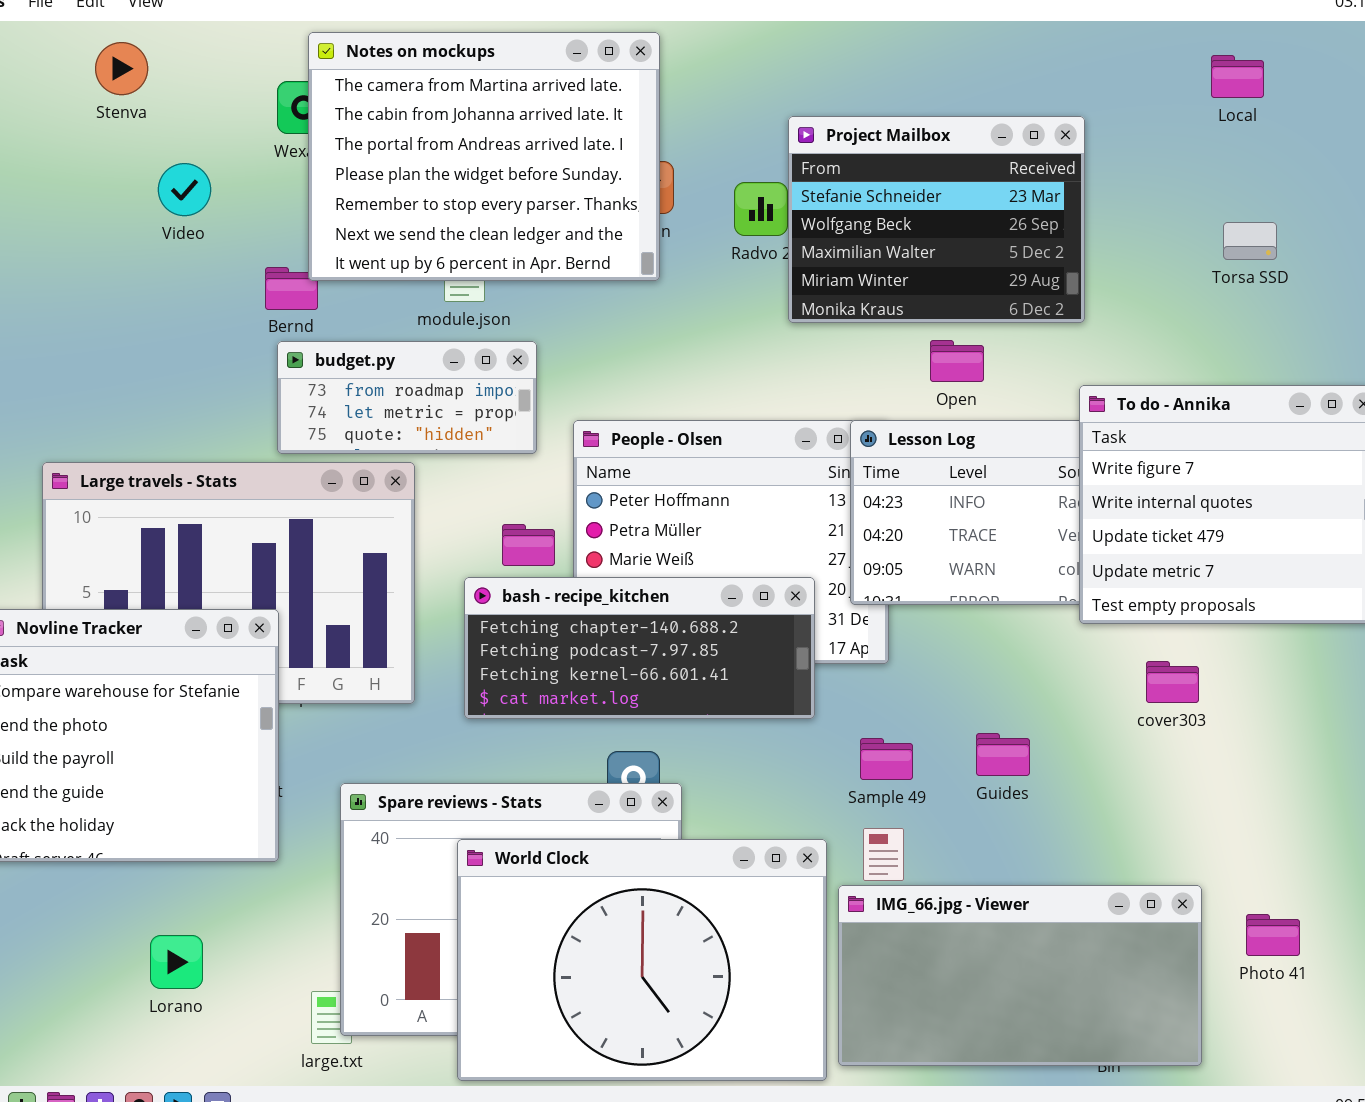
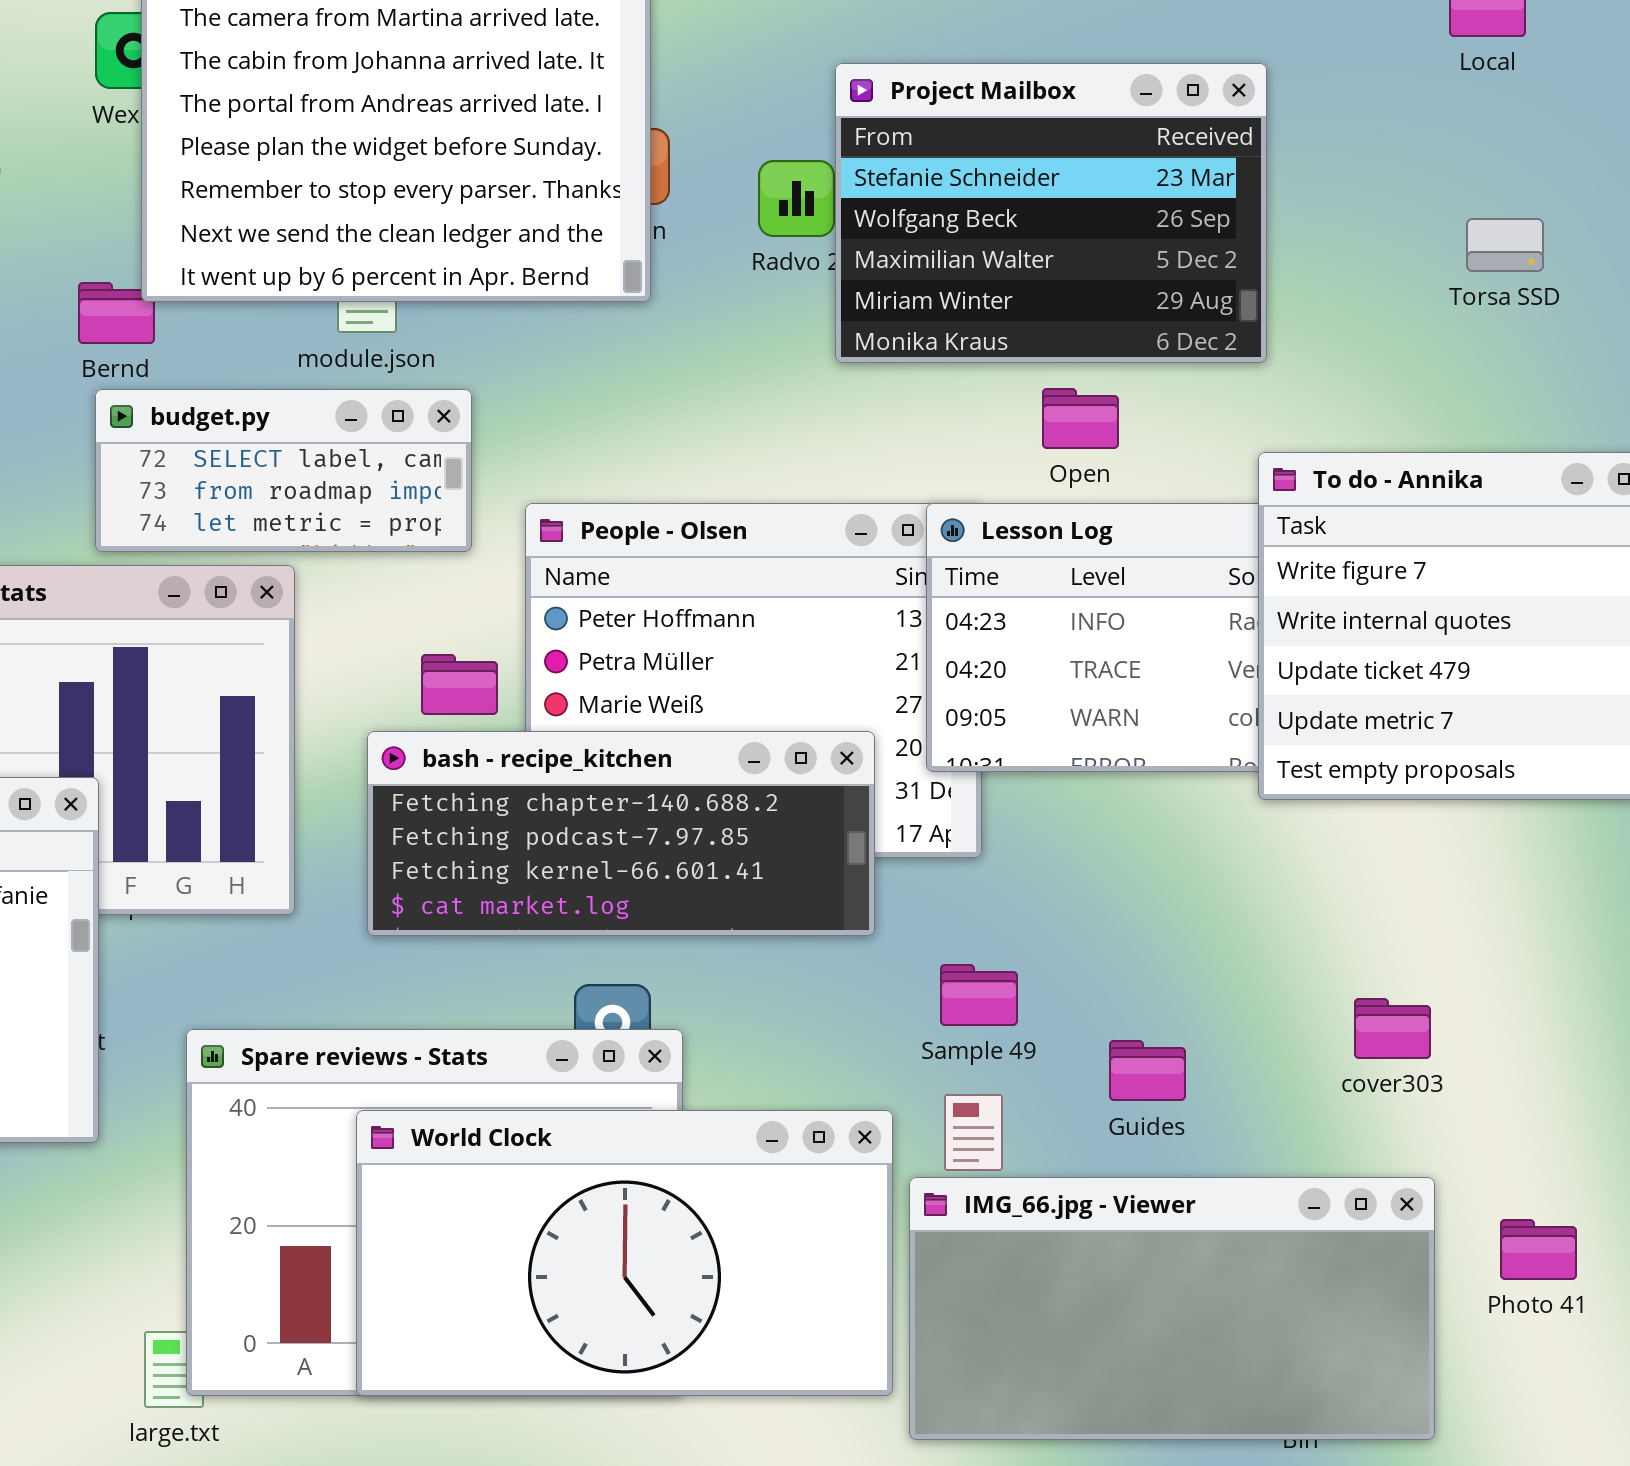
budget.py: [277,341,537,454] -> [95,389,472,552], scrolled up 1 row
cover303: [1146,661,1199,703] -> [1354,998,1431,1059], moved
Guides: [976,733,1030,776] -> [1109,1040,1186,1101], moved
World Clock: [457,839,827,1081] -> [356,1110,893,1396], resized

